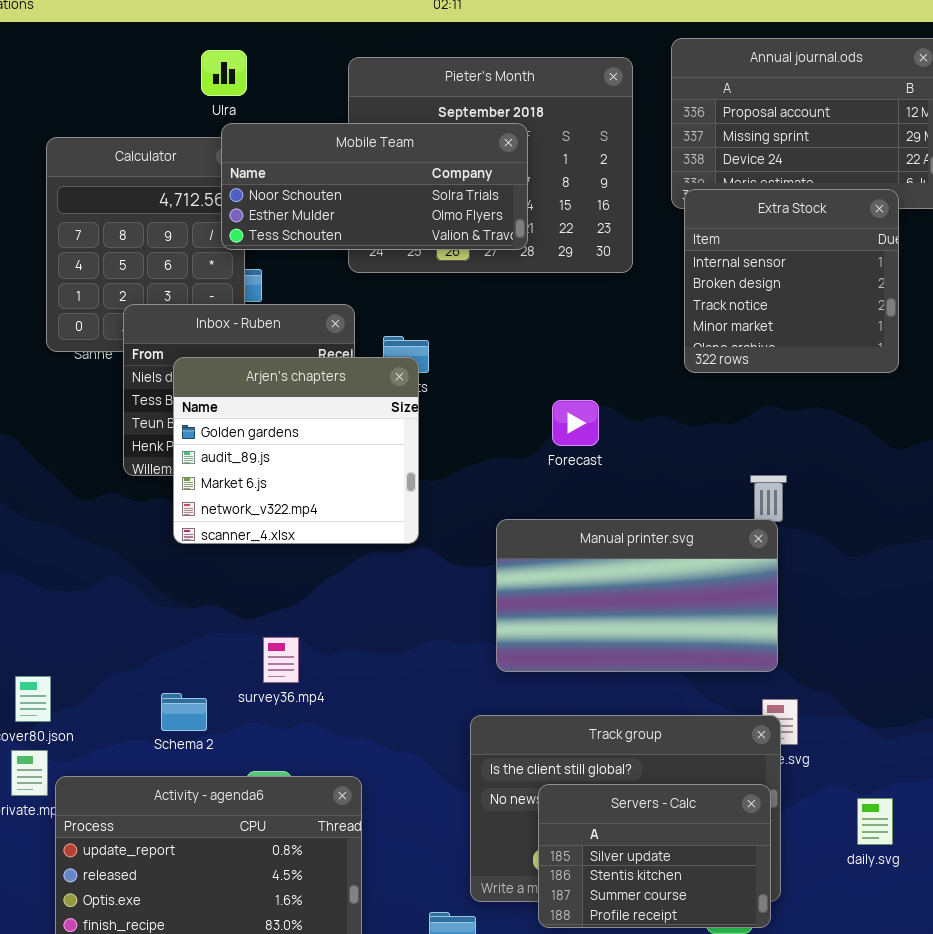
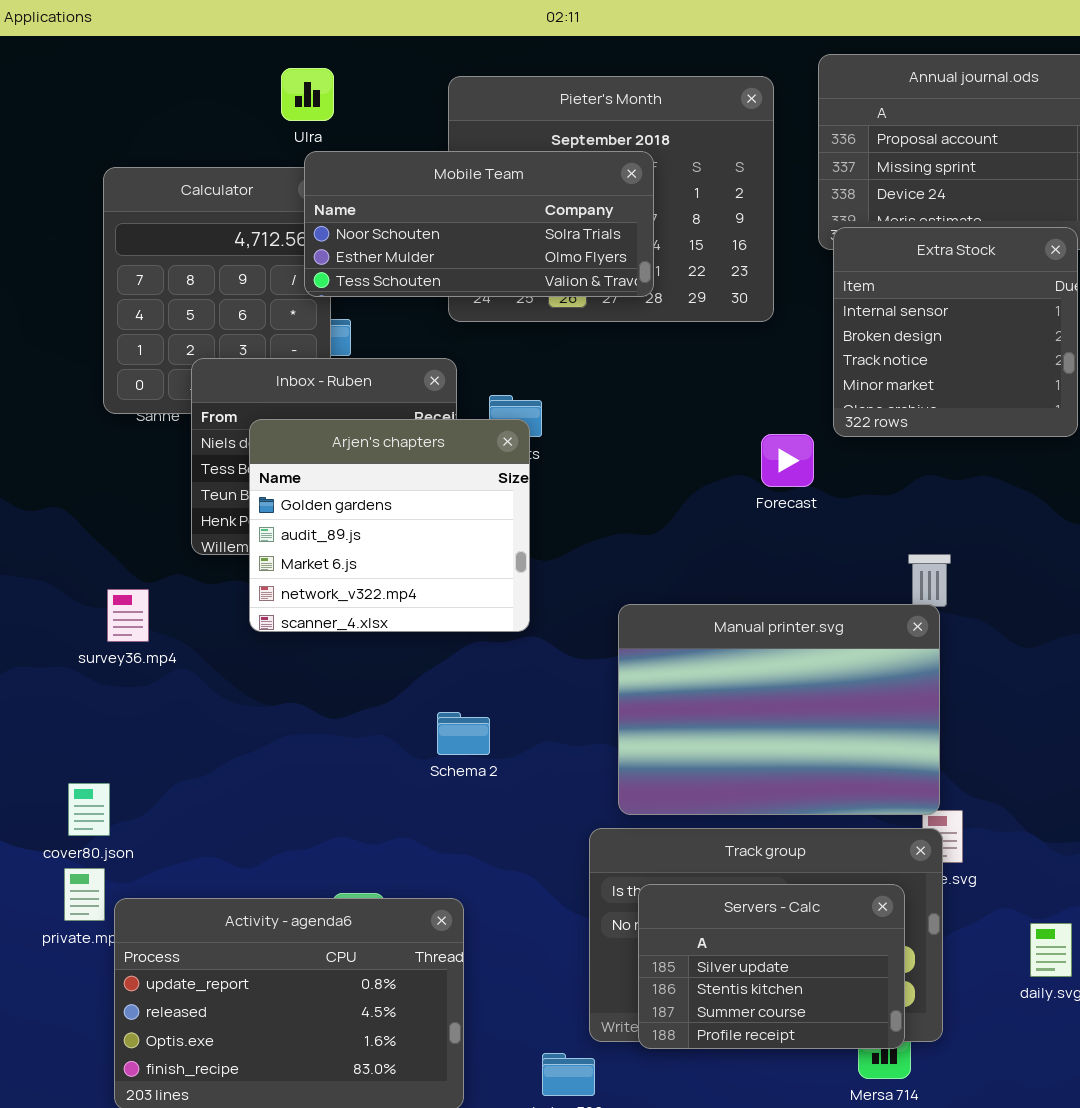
Forecast: [552,400,599,446] -> [761,434,814,487], moved
Manual printer.svg: [496,519,778,672] -> [618,604,940,815], resized
survey36.mp4: [263,637,299,683] -> [107,589,149,642], moved
Schema 2: [161,693,207,731] -> [437,712,490,755], moved
Servers - Calc: [538,784,771,928] -> [638,884,905,1049], moved

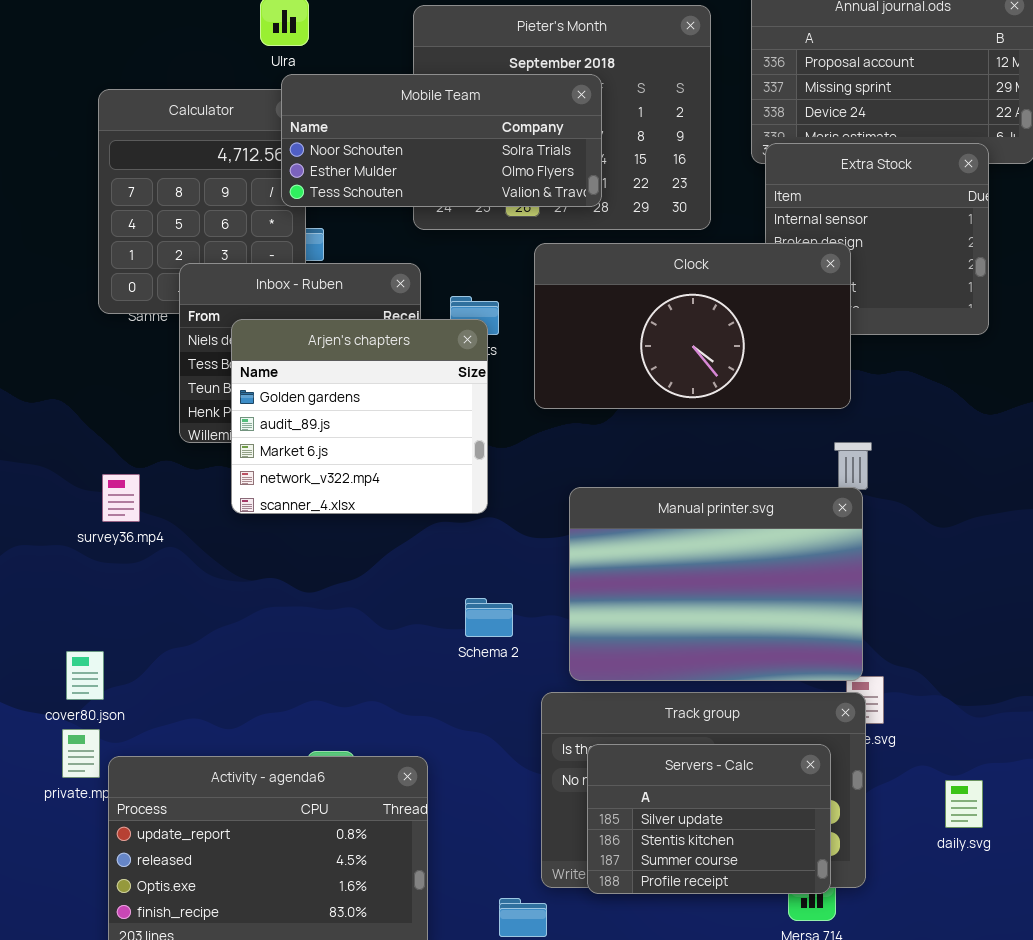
Clock: none -> [534,243,851,409], opened
Schema 2: [437,712,490,755] -> [465,598,513,637], moved

